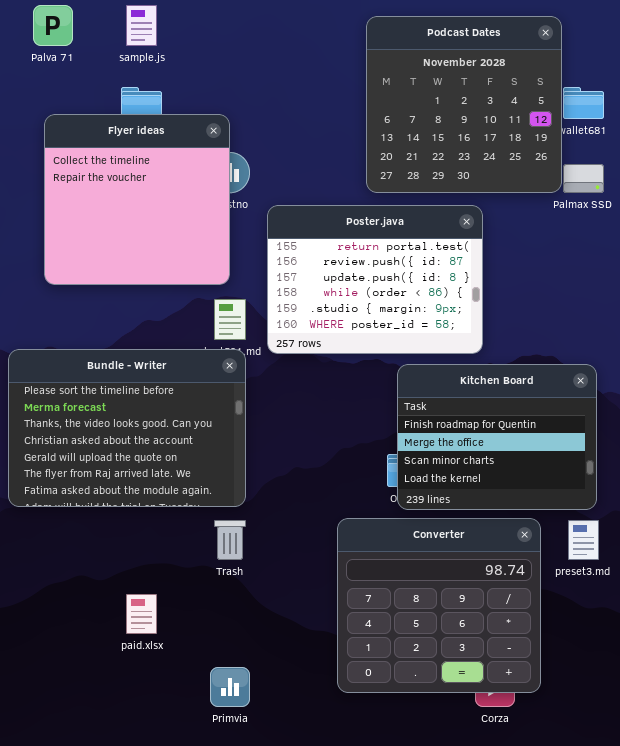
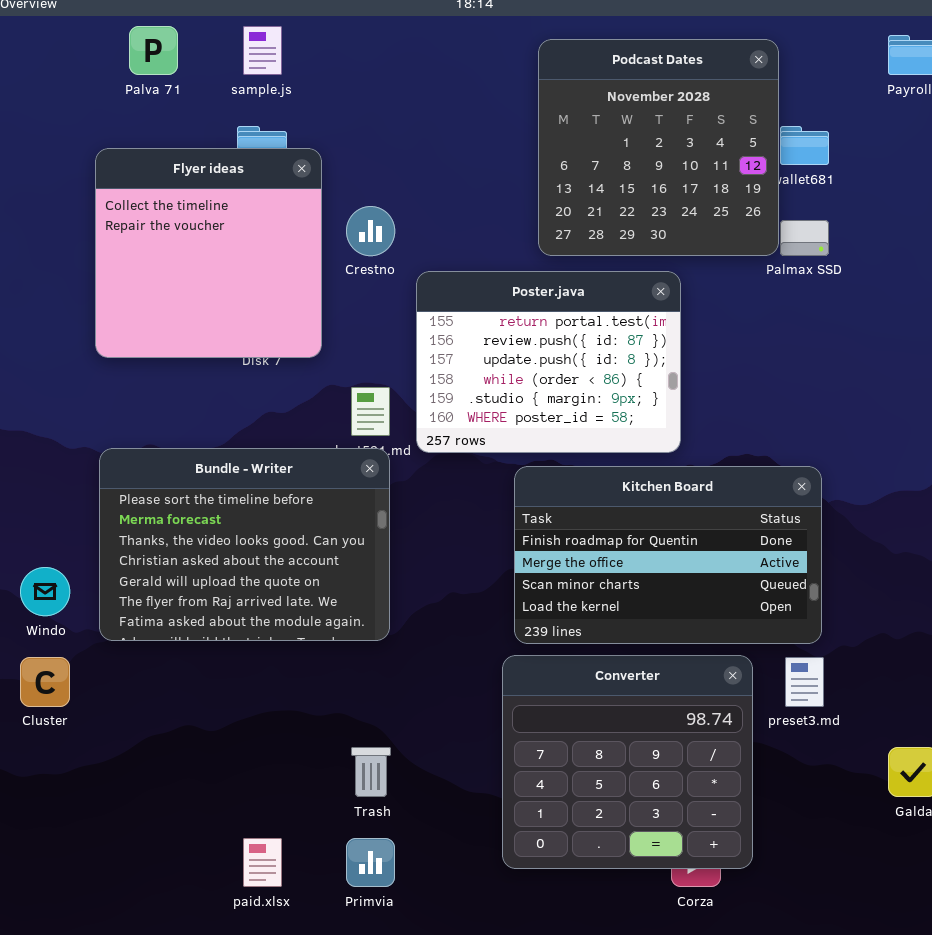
Flyer ideas: [44,114,230,285] -> [95,148,322,358], moved
Kitchen Board: [397,364,597,510] -> [514,466,822,644], resized
Trash: [214,520,246,560] -> [351,747,391,797], moved
paid.xlsx: [126,594,157,634] -> [243,838,282,887], moved

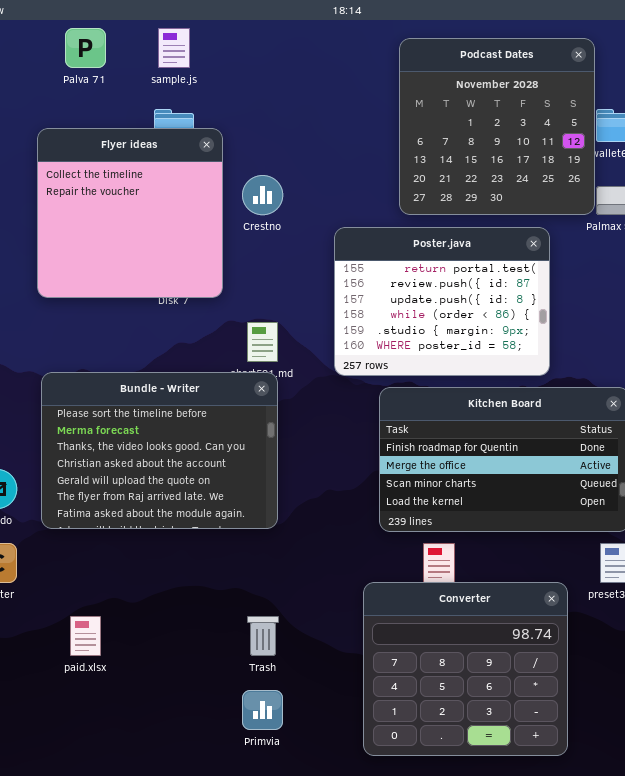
Poster.java: [416,271,681,453] -> [334,227,550,376], moved
Converter: [502,655,753,869] -> [363,582,568,756], moved
paid.xlsx: [243,838,282,887] -> [70,616,101,656], moved

